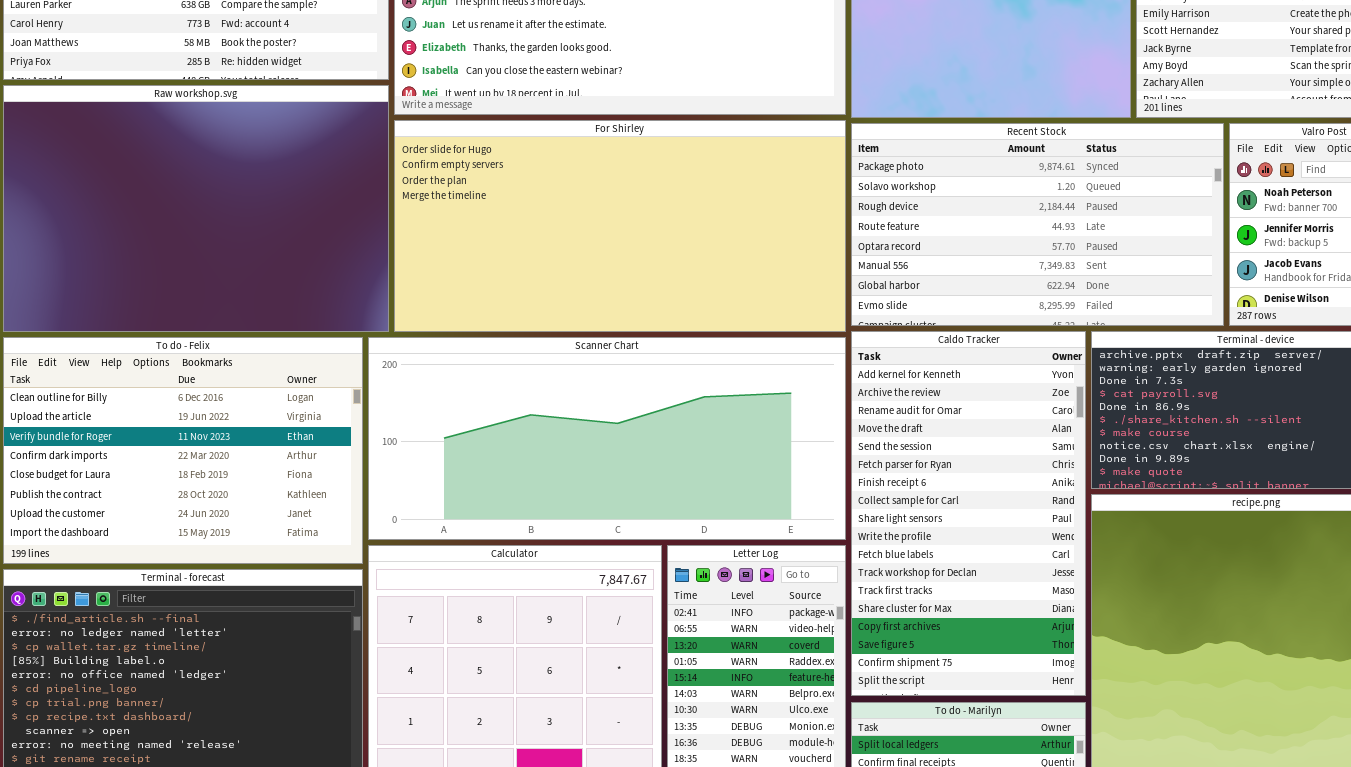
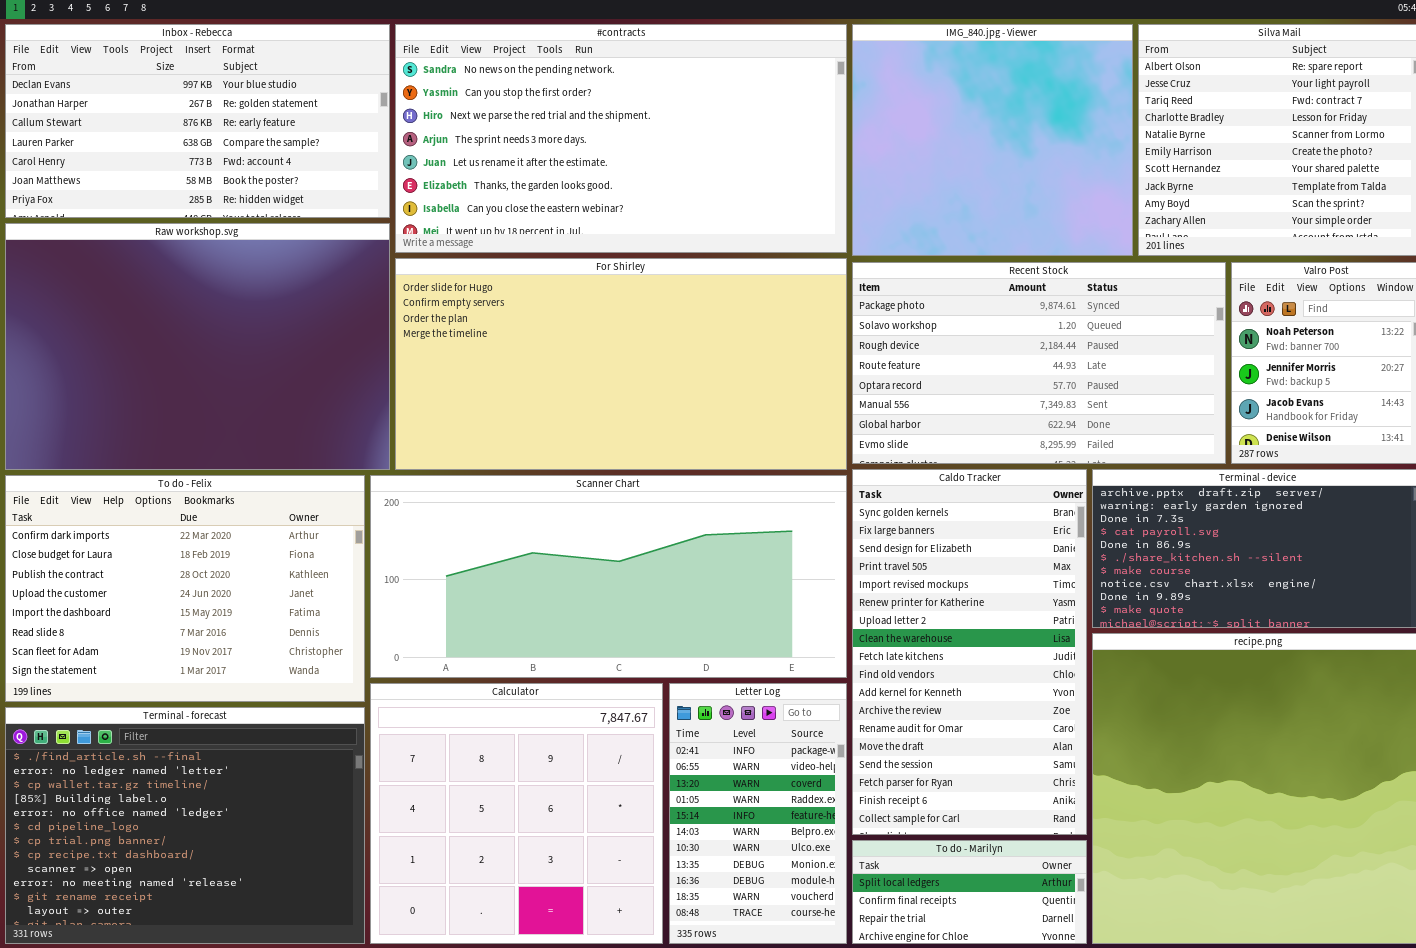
Caldo Tracker: [851,331,1086,696] -> [852,469,1087,835], scrolled up 10 rows
To do - Felix: [3,337,363,564] -> [5,475,365,702], scrolled down 3 rows

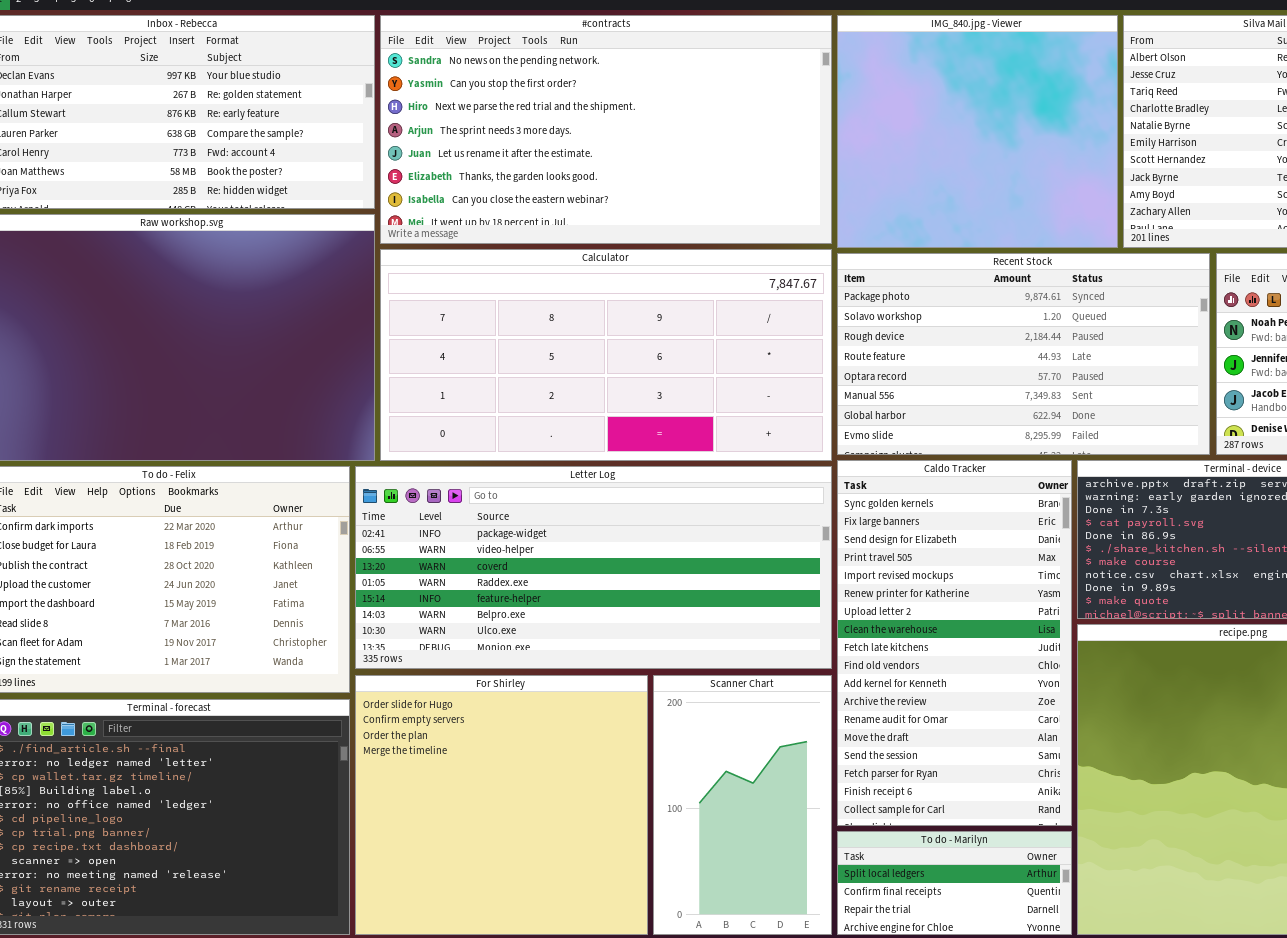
For Shirley: [395,258,847,470] -> [355,675,648,935], moved, resized
Scanner Chart: [370,475,847,678] -> [653,675,832,935], moved, resized
Calculator: [370,683,663,944] -> [380,249,832,461], moved, resized
Letter Log: [669,683,847,944] -> [355,466,832,669], moved, resized

